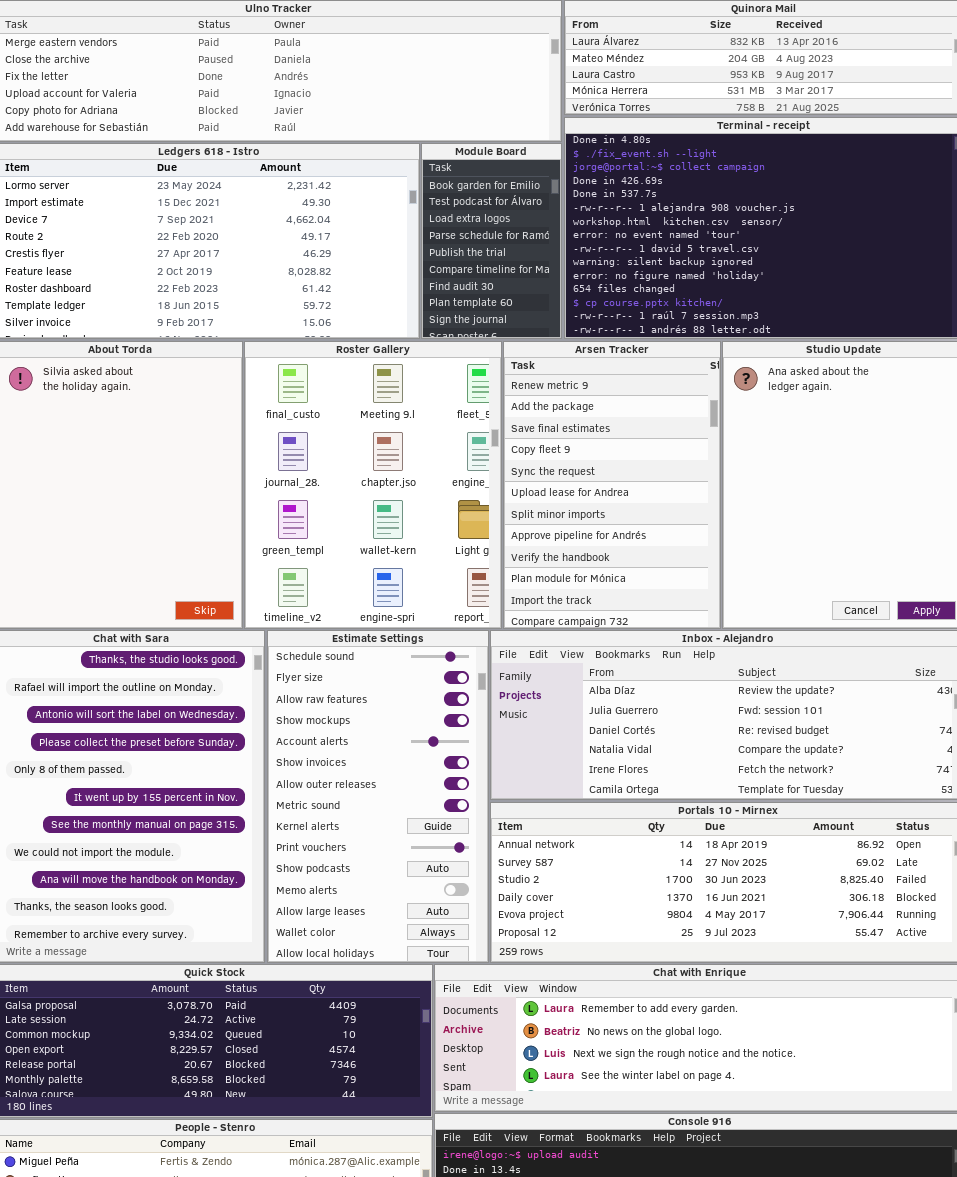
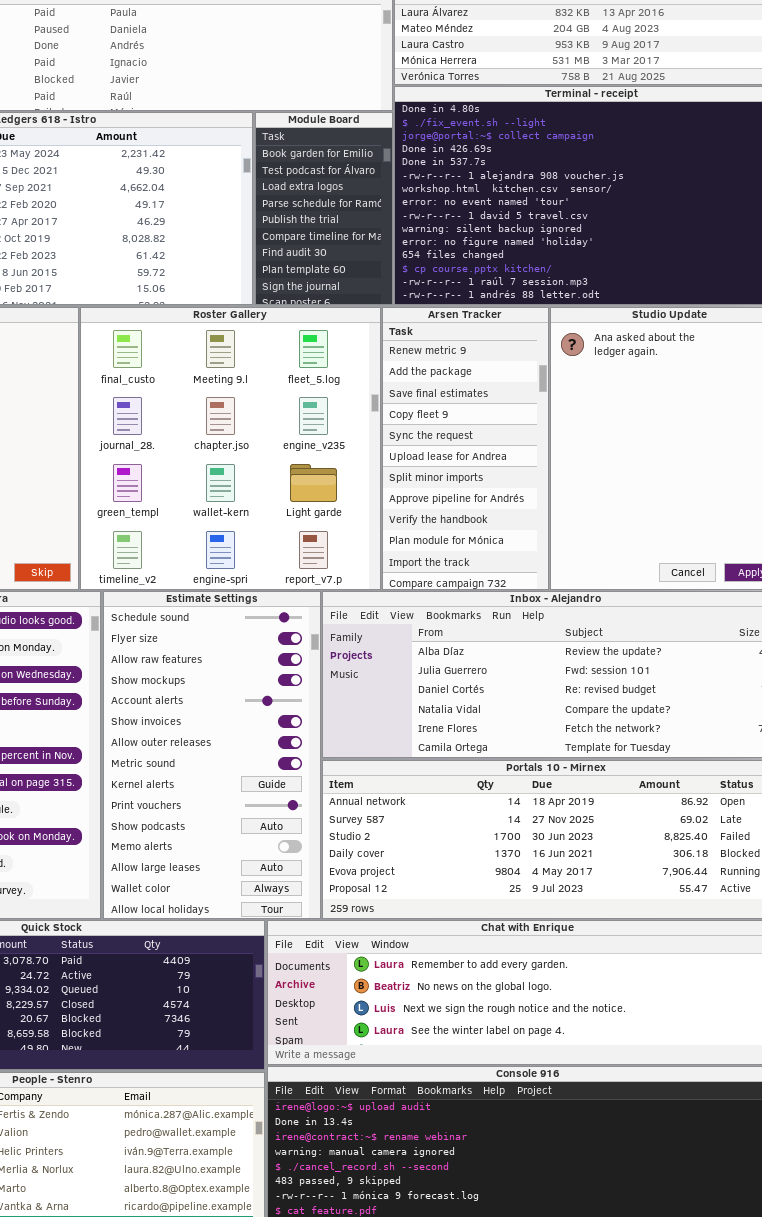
Roster Gallery: [244,341,502,629] -> [80,307,381,590], resized
Arsen Tracker: [503,341,721,629] -> [382,307,549,590], resized

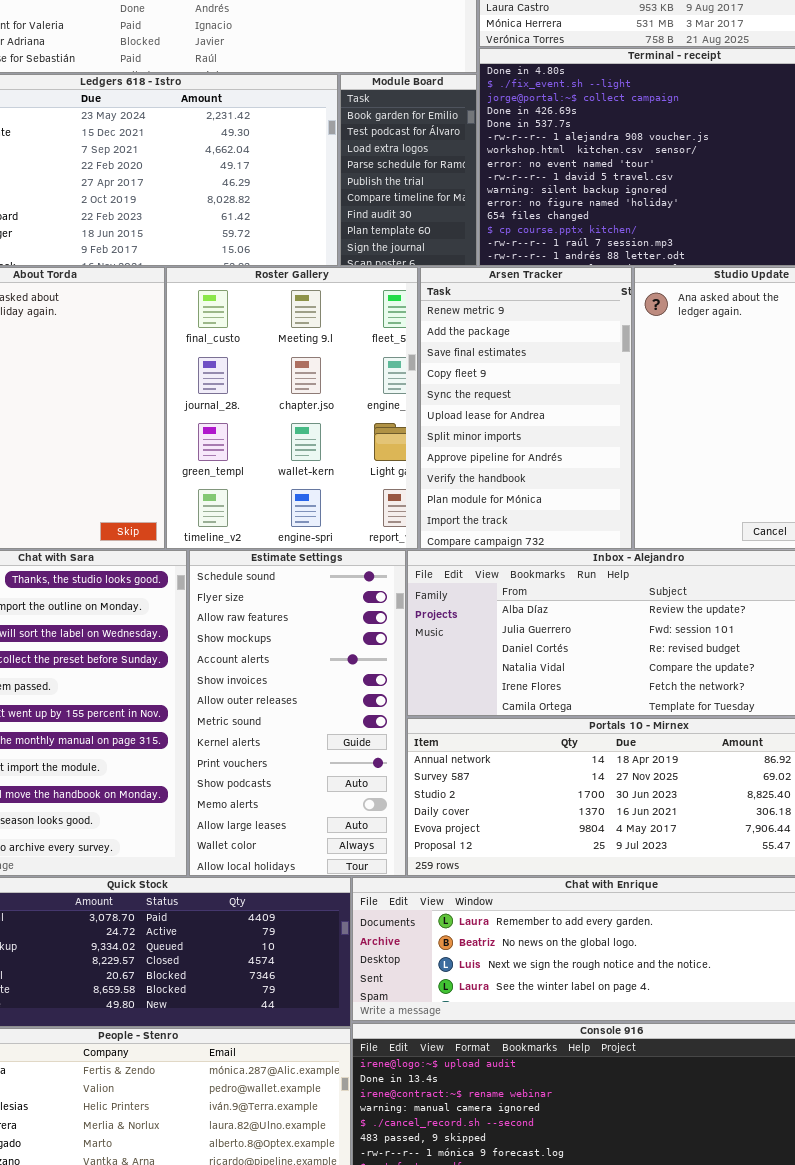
Roster Gallery: [80,307,381,590] -> [166,267,418,549], resized
Arsen Tracker: [382,307,549,590] -> [420,267,632,549], resized

